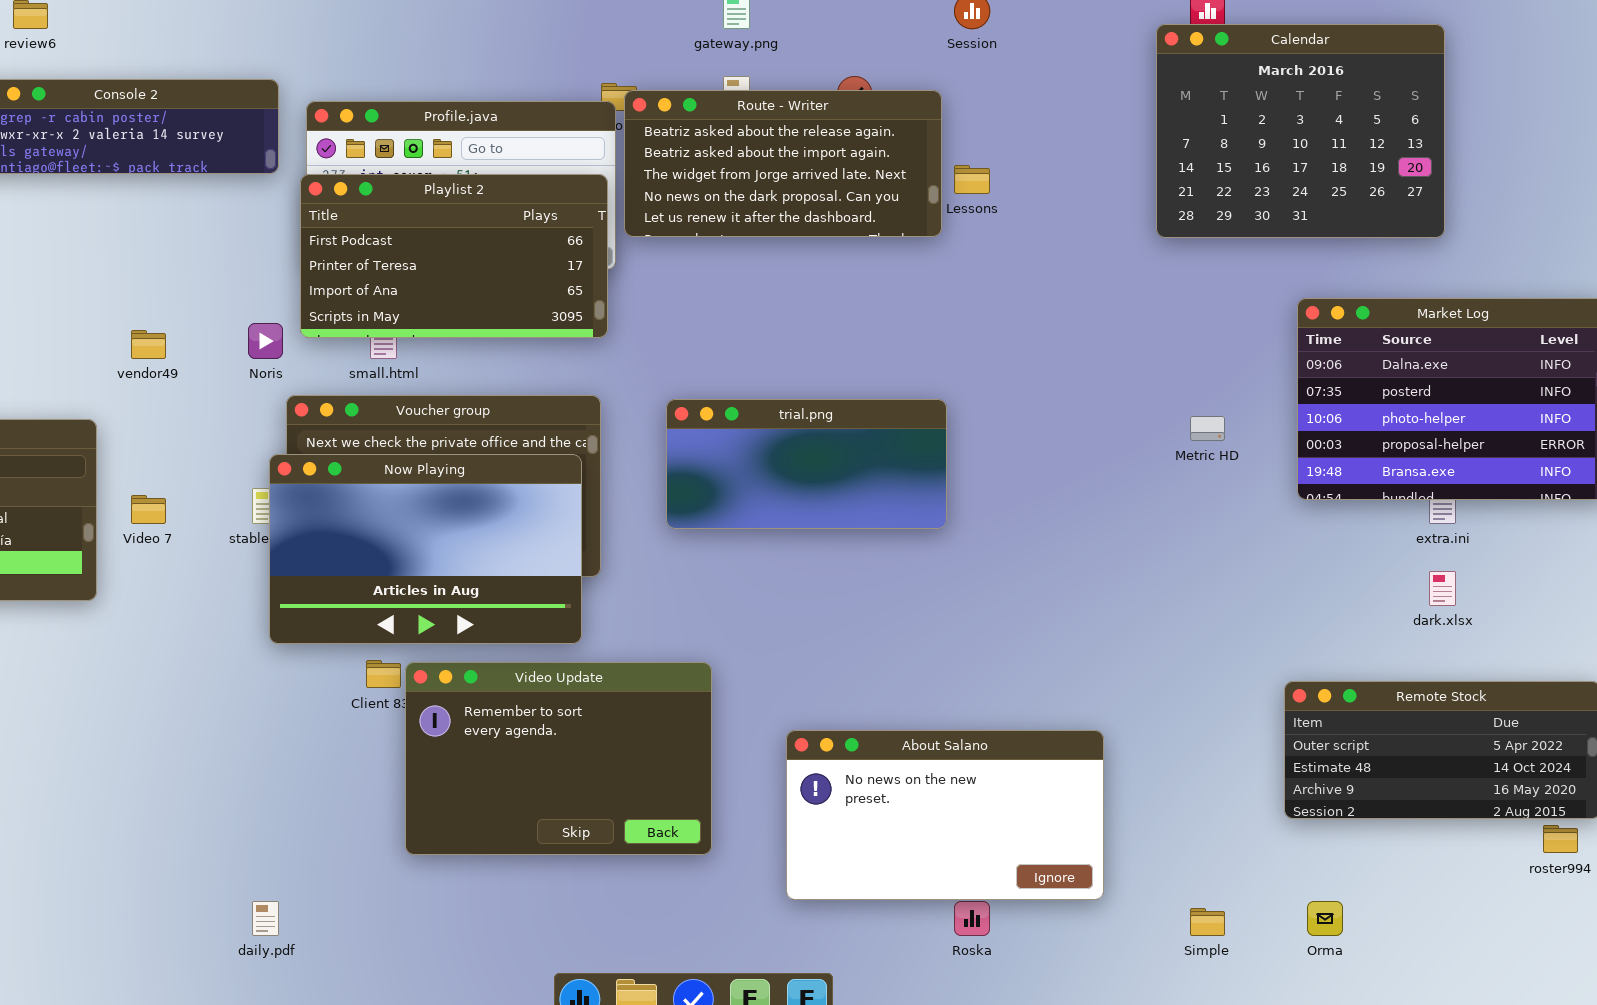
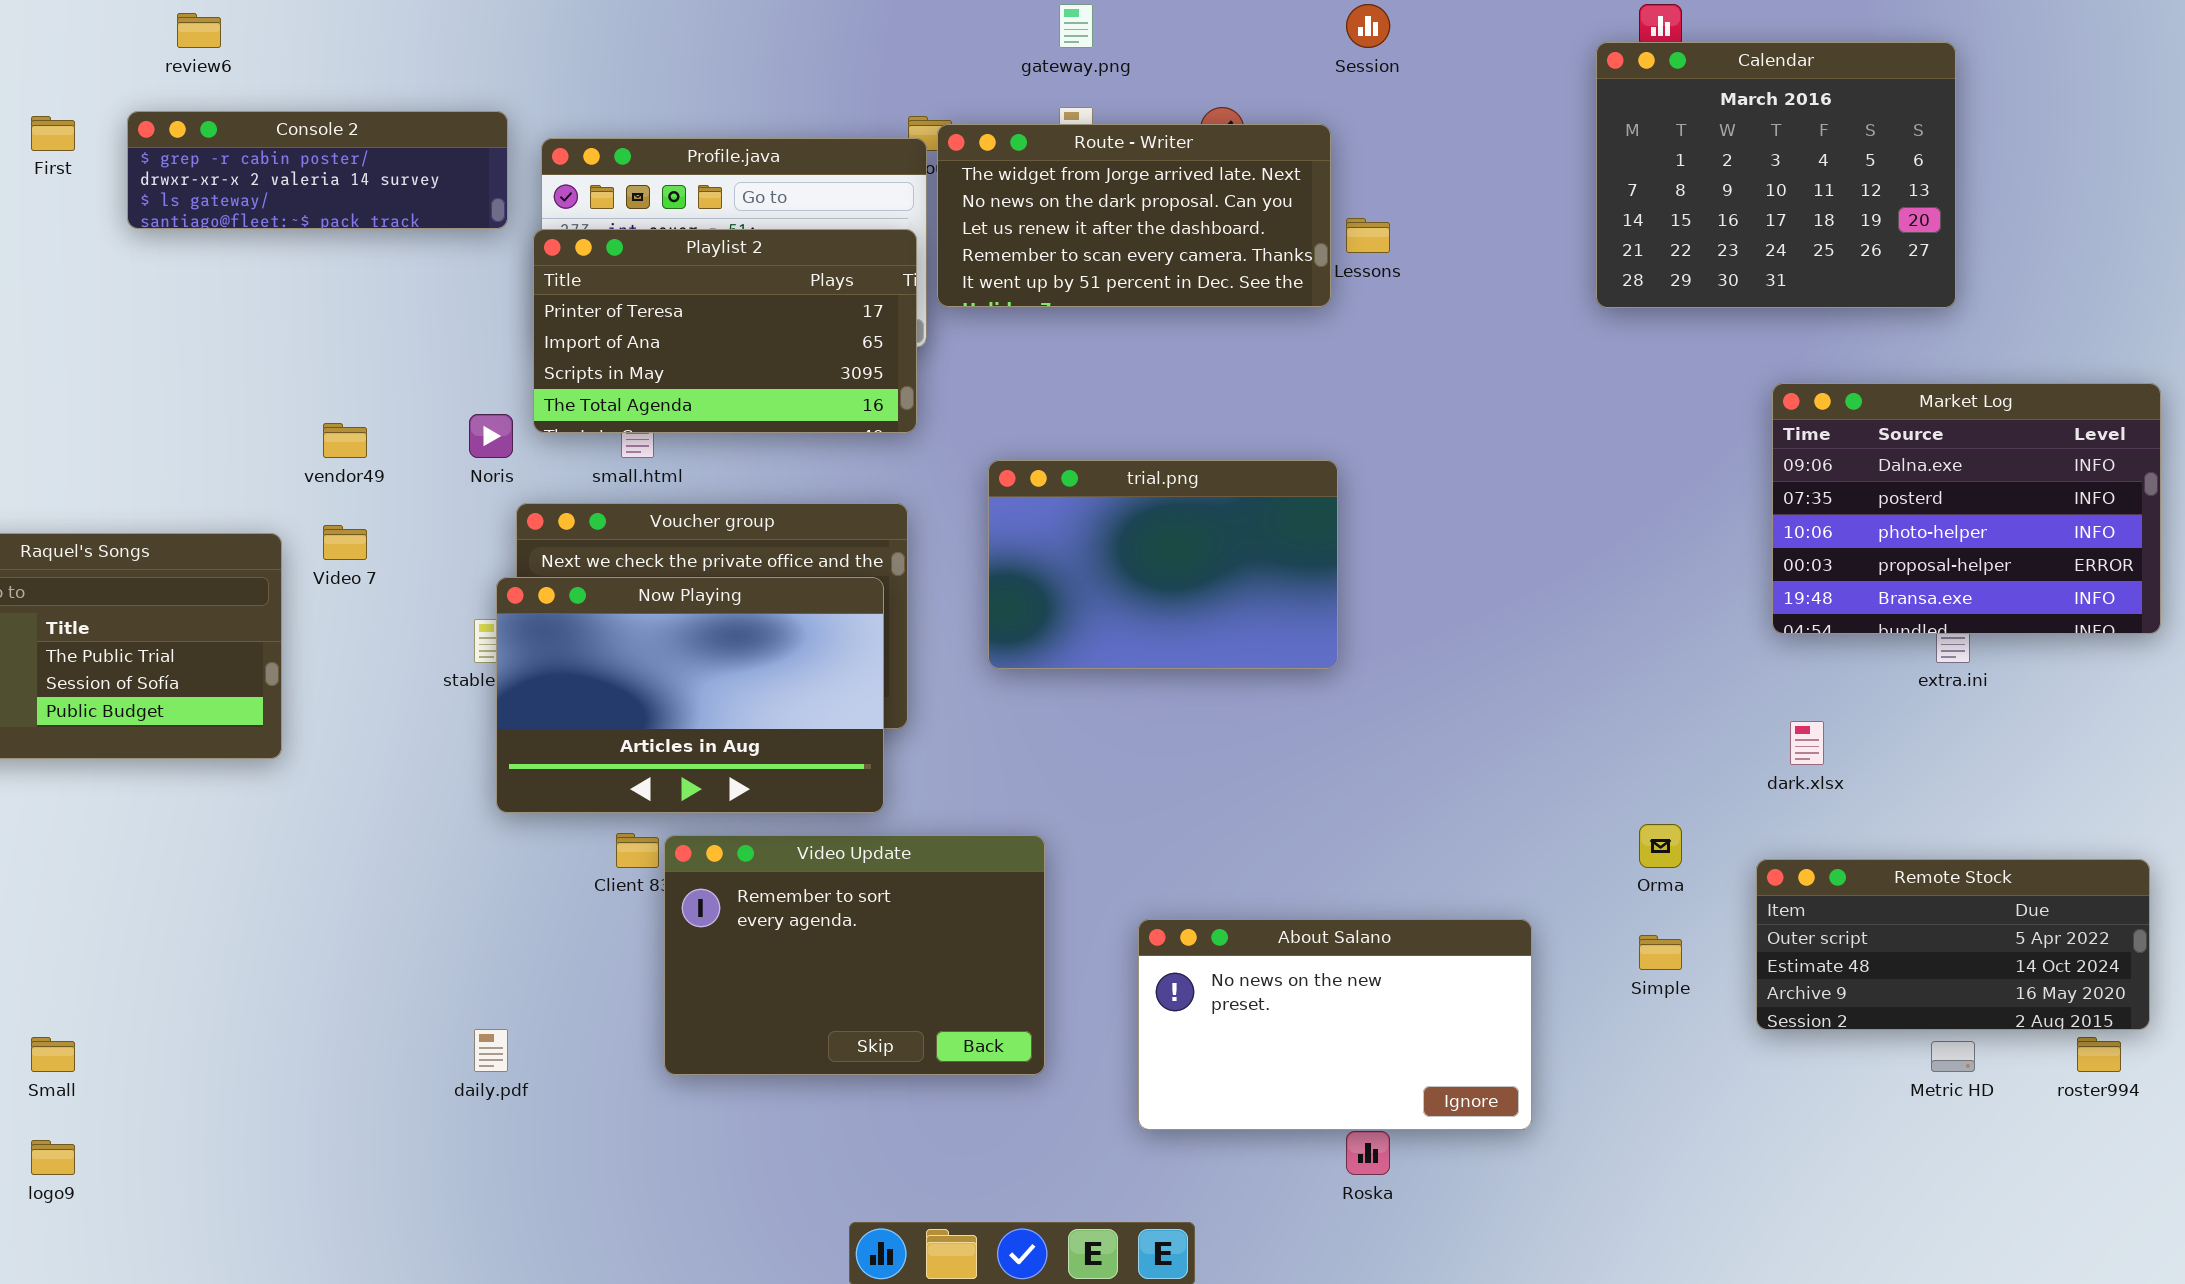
Route - Writer: [624,90,942,237] -> [937,124,1331,307], scrolled down 2 rows
Playlist 2: [300,174,608,338] -> [533,229,917,433], scrolled down 1 row
trial.png: [666,399,947,529] -> [988,460,1338,669], resized
Metric HD: [1190,416,1225,441] -> [1931,1041,1975,1072], moved
Video 7: [131,495,166,524] -> [323,525,367,560], moved
dark.xlsx: [1429,571,1456,606] -> [1790,721,1824,765], moved
daily.pdf: [252,901,279,936] -> [474,1029,508,1072], moved
Orma: [1307,901,1343,936] -> [1639,824,1682,868], moved
Simple: [1190,908,1225,936] -> [1639,935,1682,970], moved

